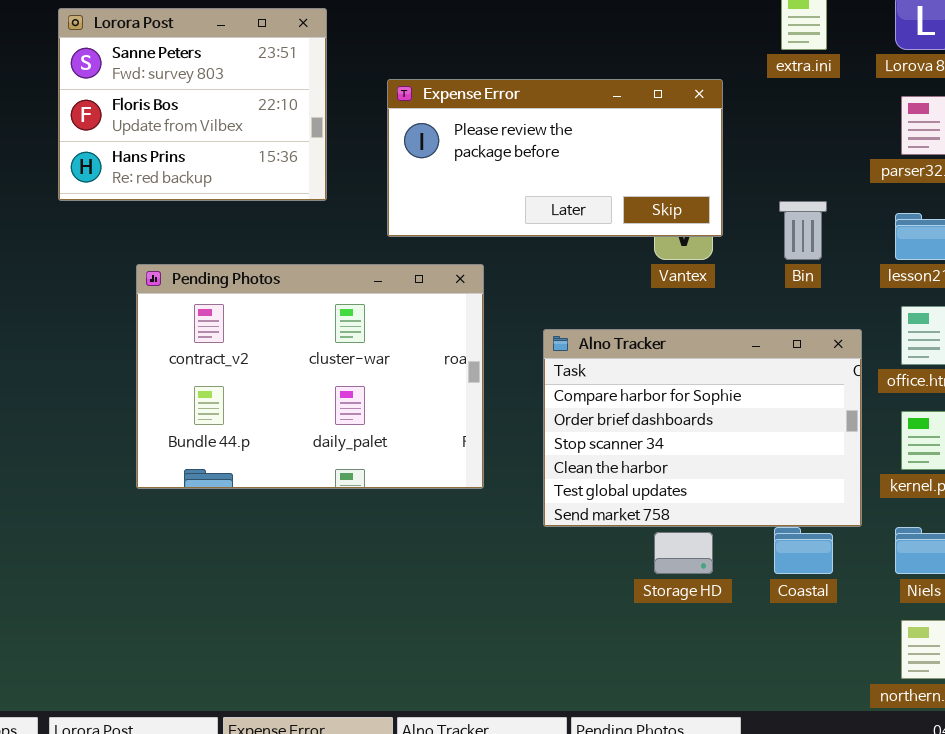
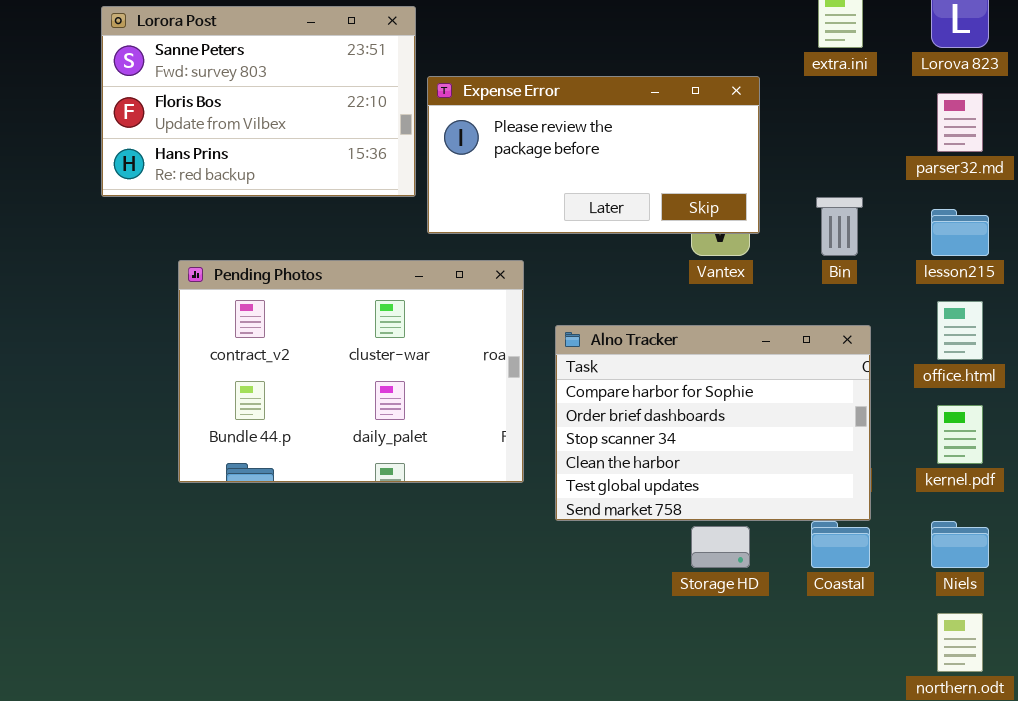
Lorora Post: [58,8,327,201] -> [101,6,416,197], resized
Alno Tracker: [543,329,862,527] -> [555,325,871,521], moved

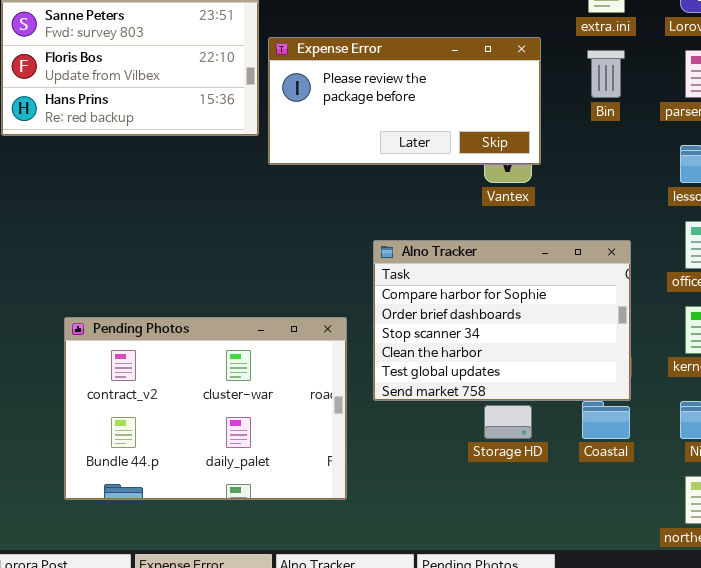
Bin: [816,197,863,256] -> [587,50,625,98], moved
Pending Photos: [178,260,524,483] -> [64,317,347,500], moved

